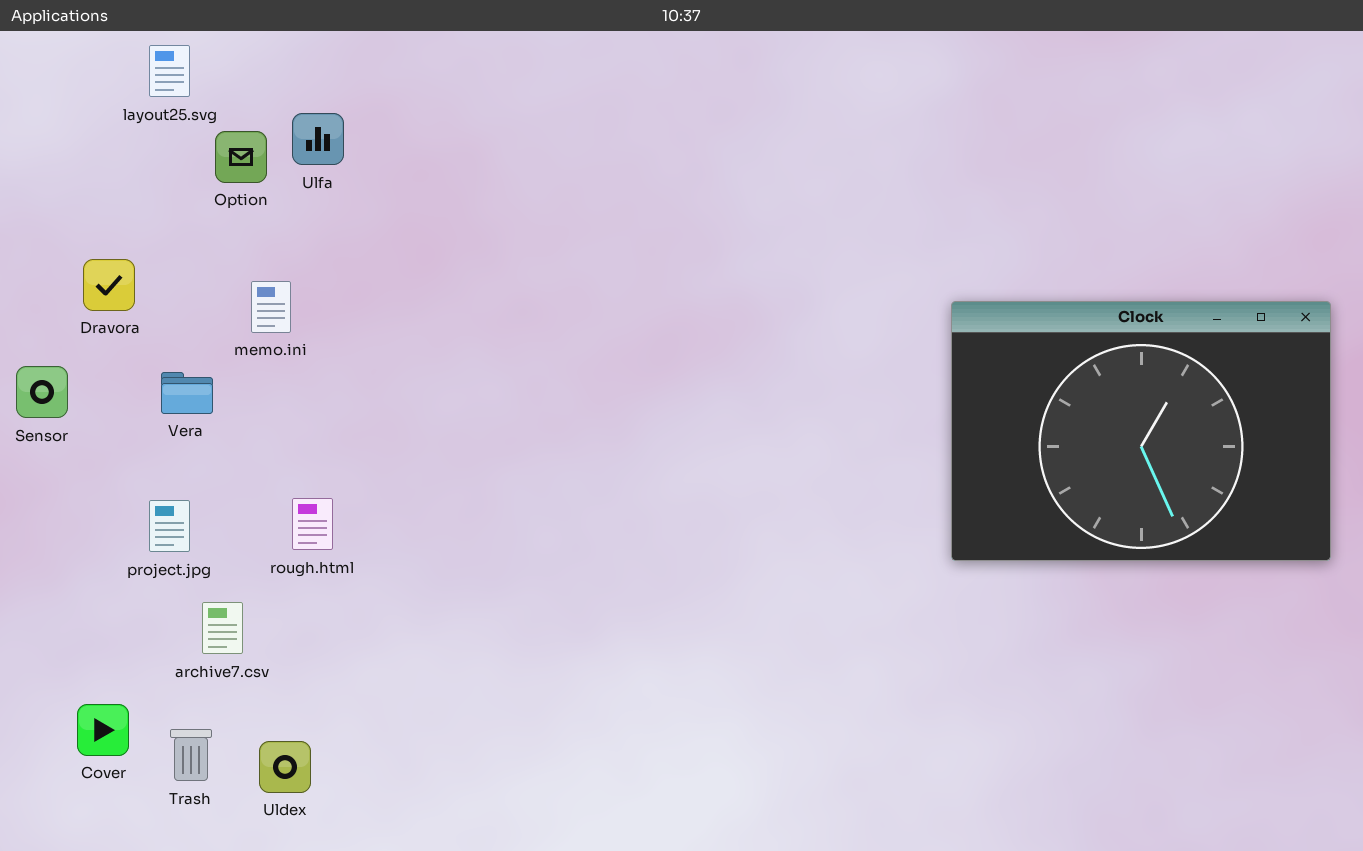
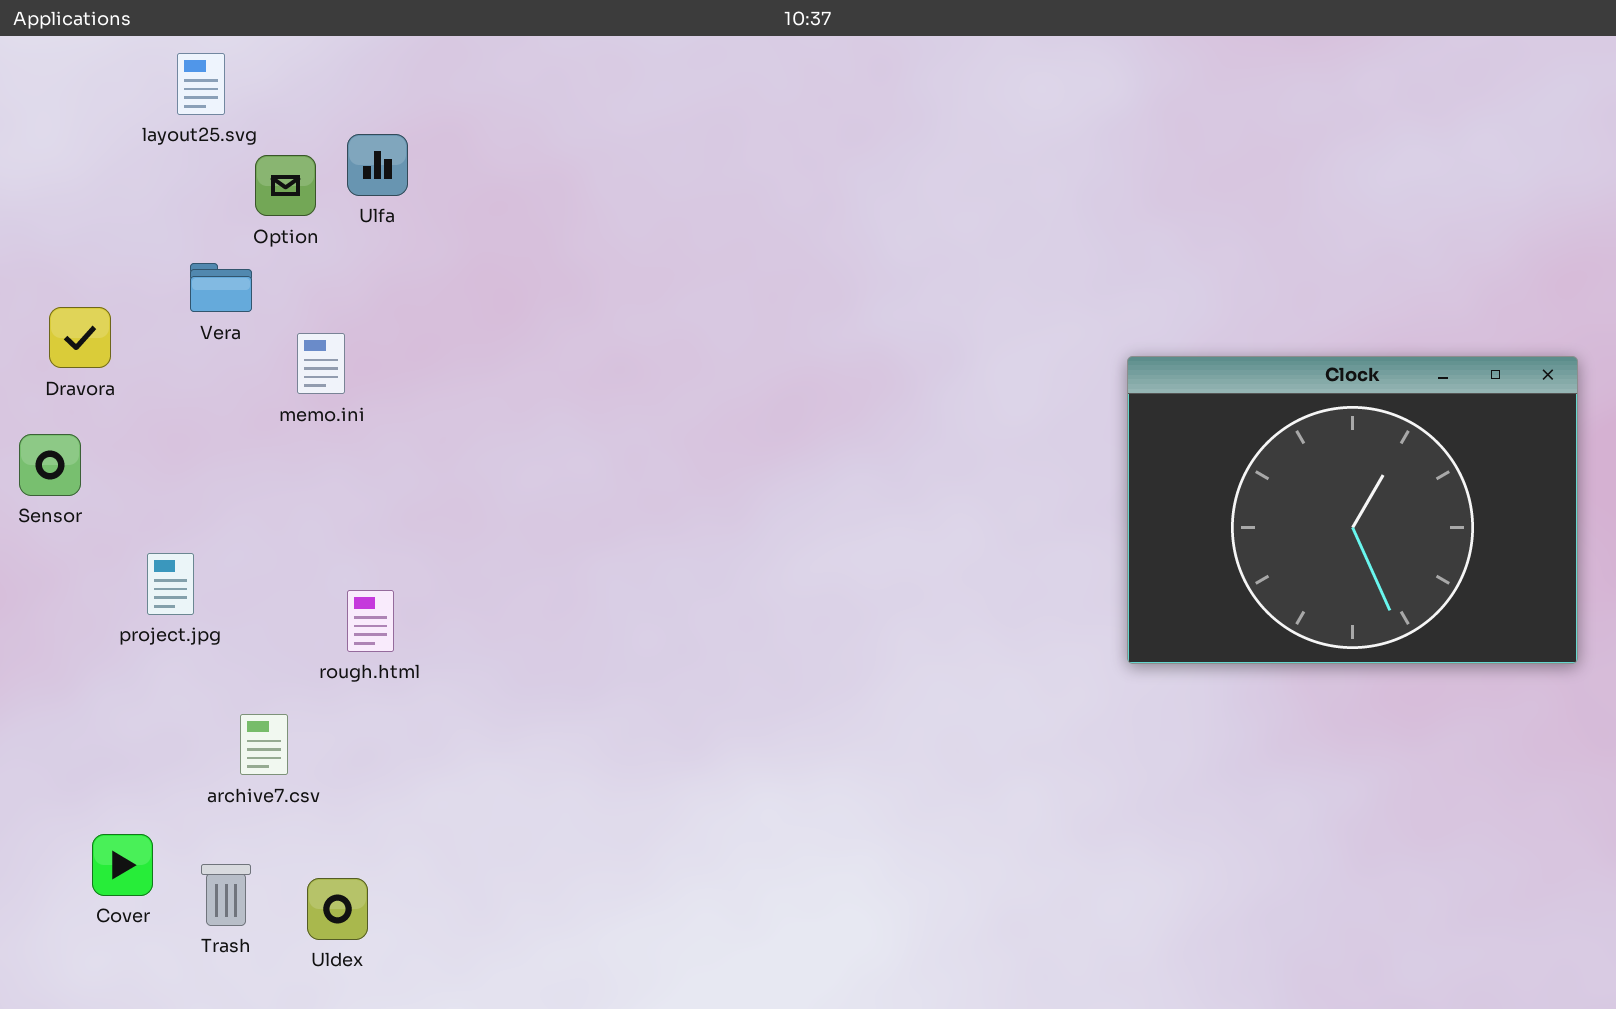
Dravora: [83,259,135,311] -> [49,307,111,368], moved
Vera: [161,372,213,414] -> [190,263,252,312], moved
project.jpg: [149,500,190,552] -> [147,553,194,615], moved

